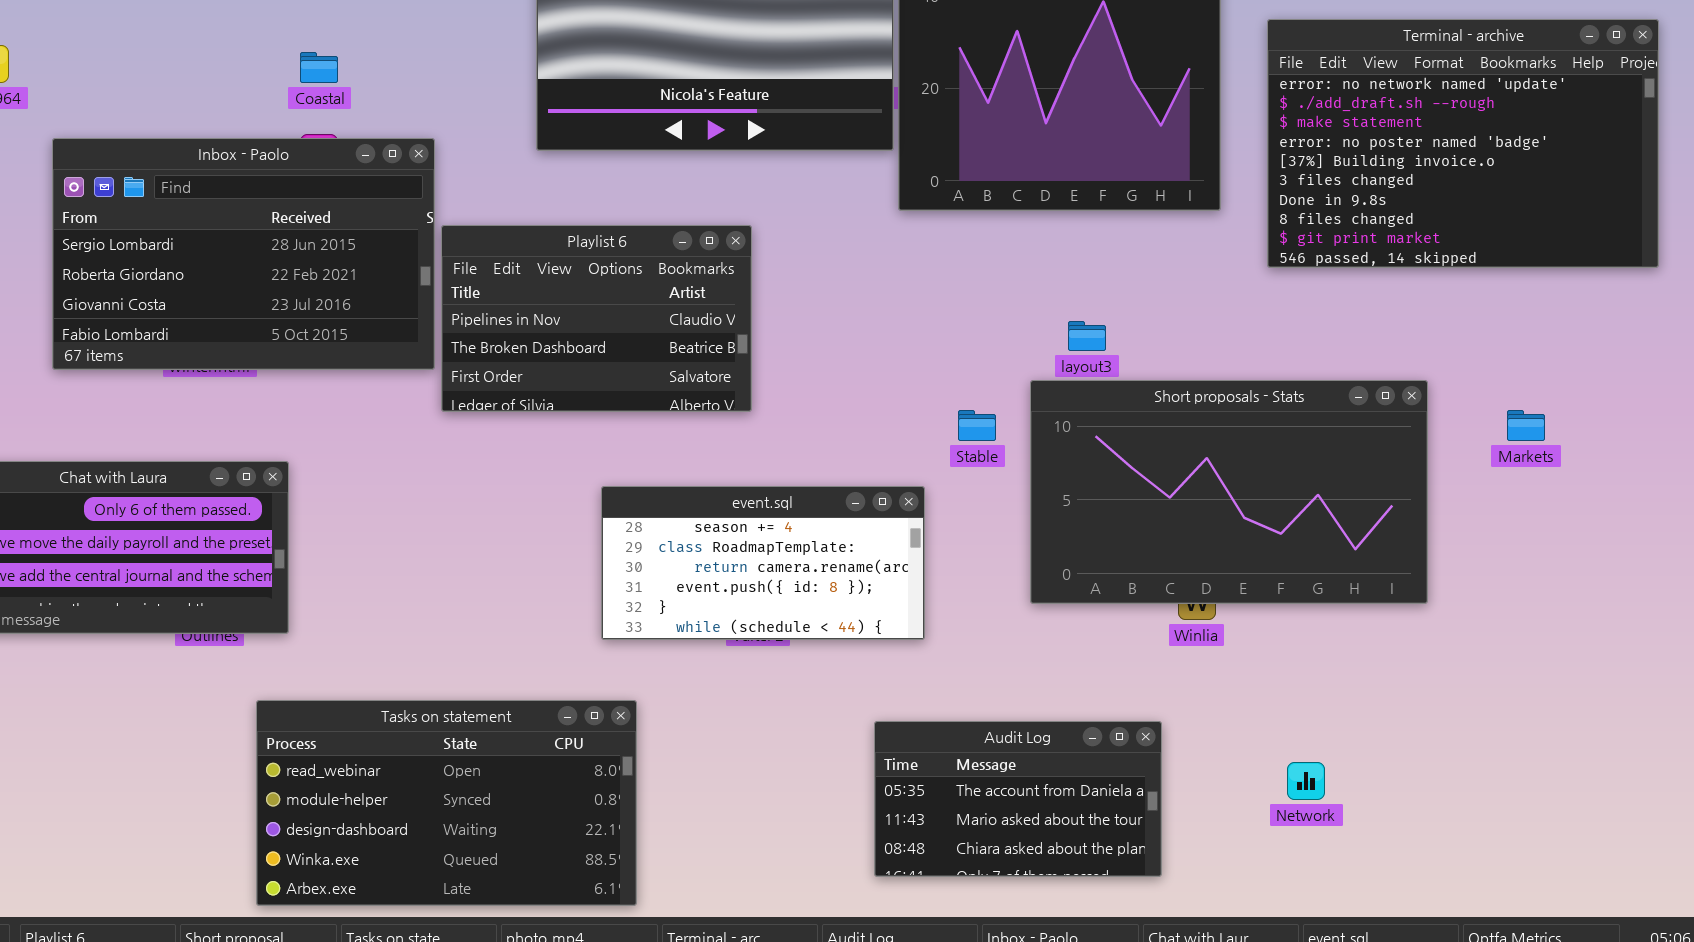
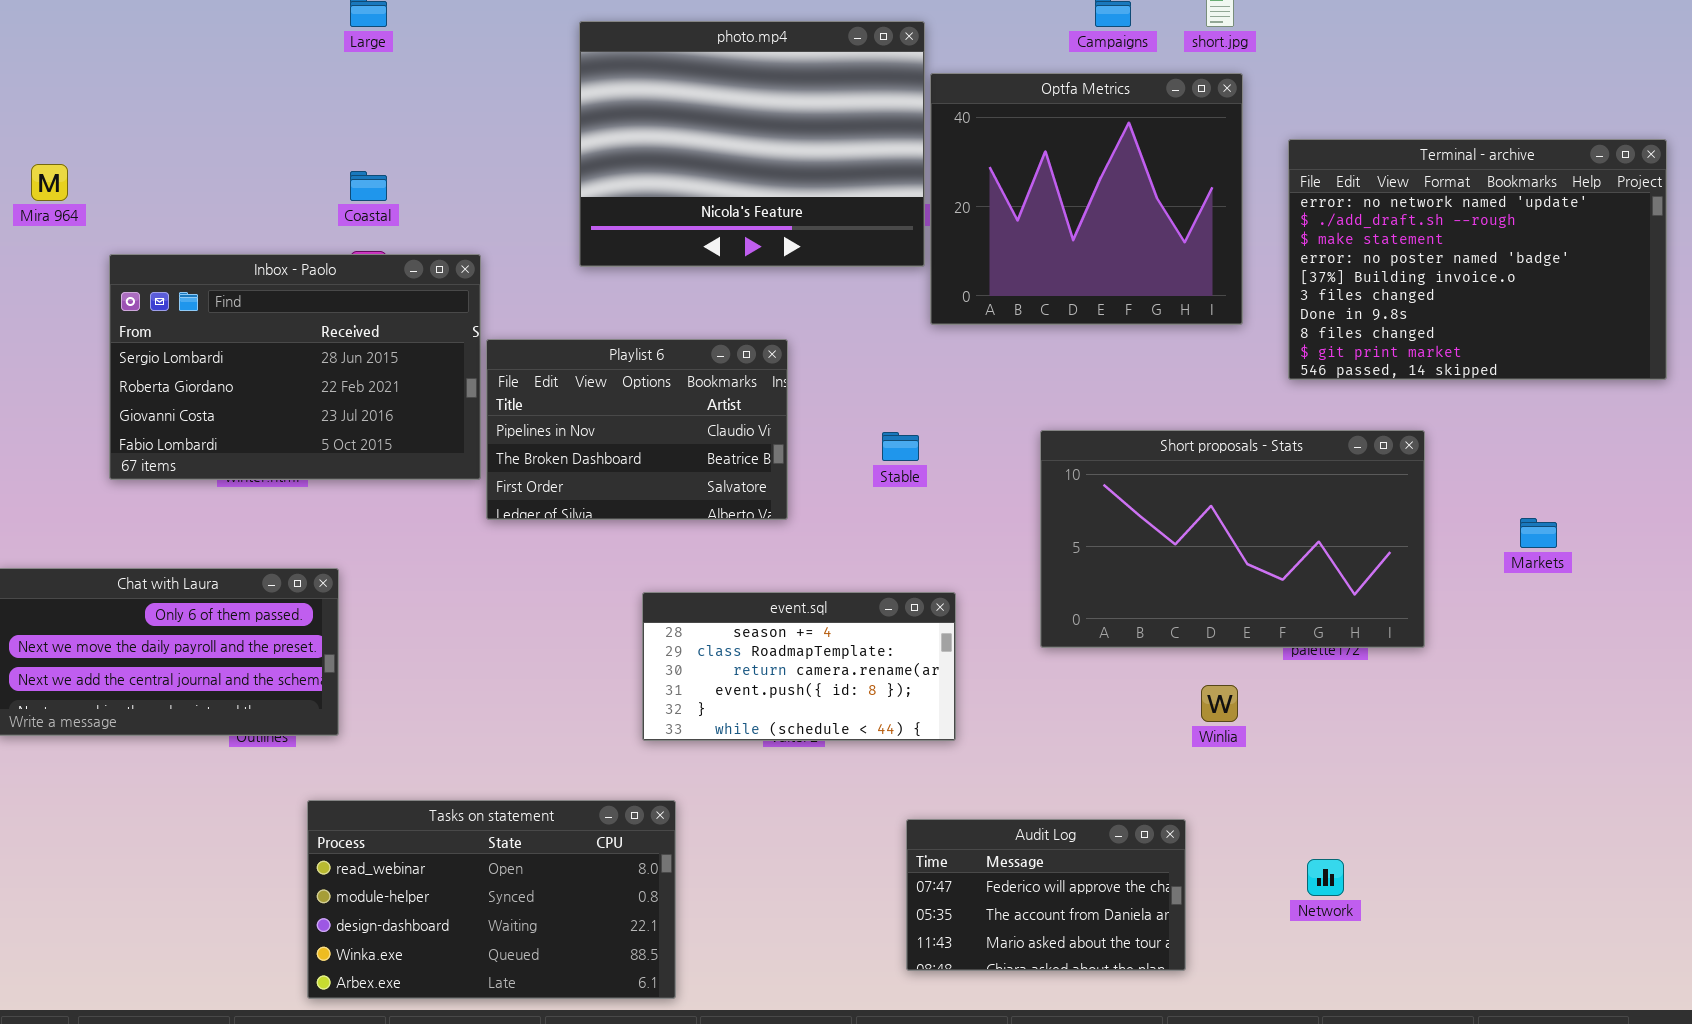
Short proposals - Stats: [1030,380,1428,604] -> [1040,430,1425,648], moved
Stable: [958,410,996,441] -> [882,432,919,461], moved
Audit Log: [874,721,1162,877] -> [906,819,1186,971], scrolled up 1 row

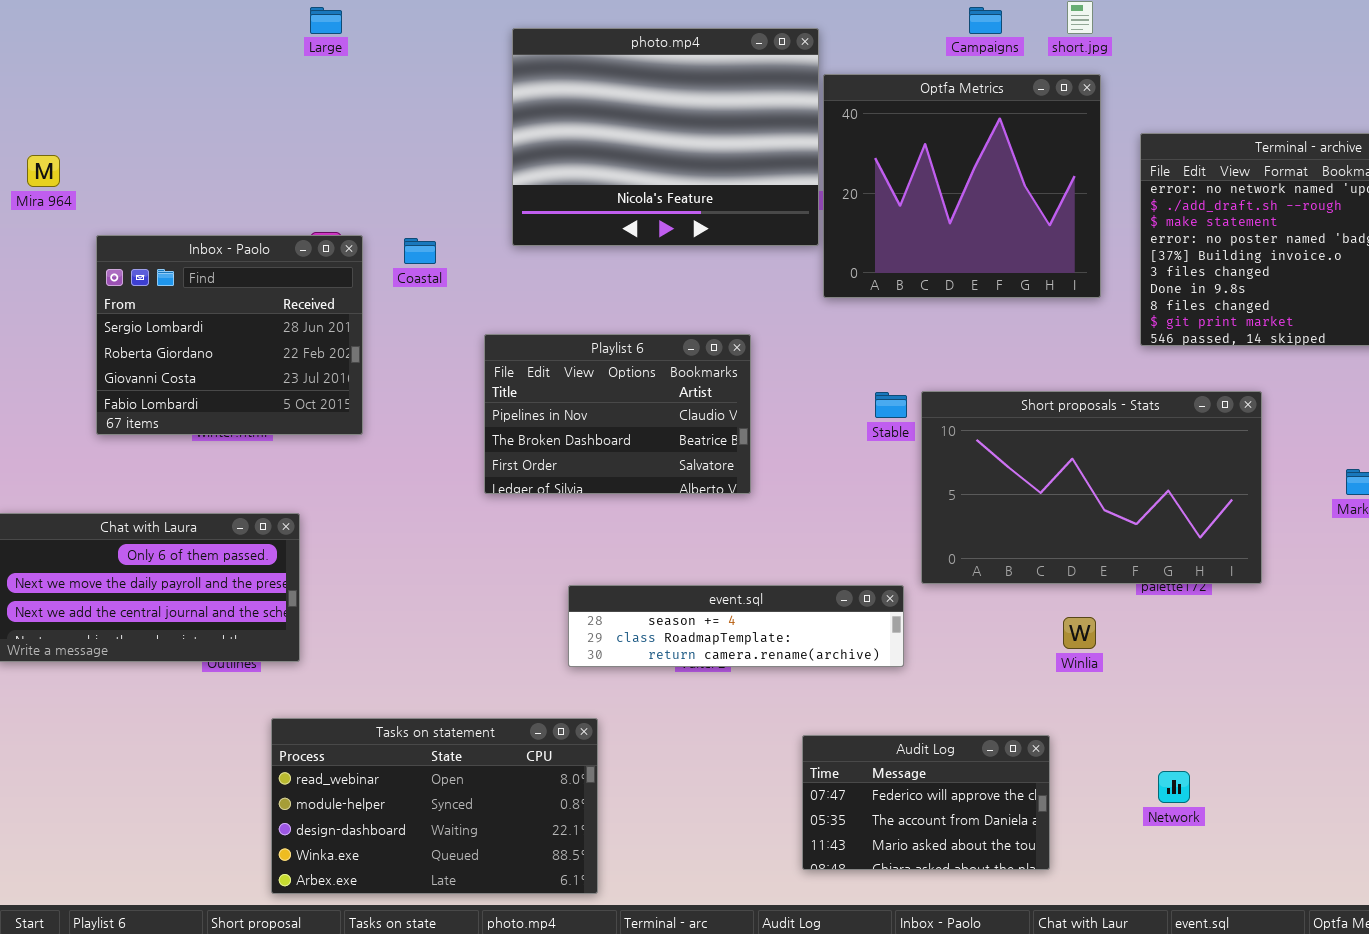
Coastal: [350,171,387,201] -> [404,238,436,264], moved
Inbox - Paolo: [109,254,481,480] -> [96,235,363,435], resized
Playlist 6: [486,339,788,520] -> [484,334,751,494], moved
Stable: [882,432,919,461] -> [875,392,907,418], moved
event.sql: [642,592,956,741] -> [568,585,904,667], resized

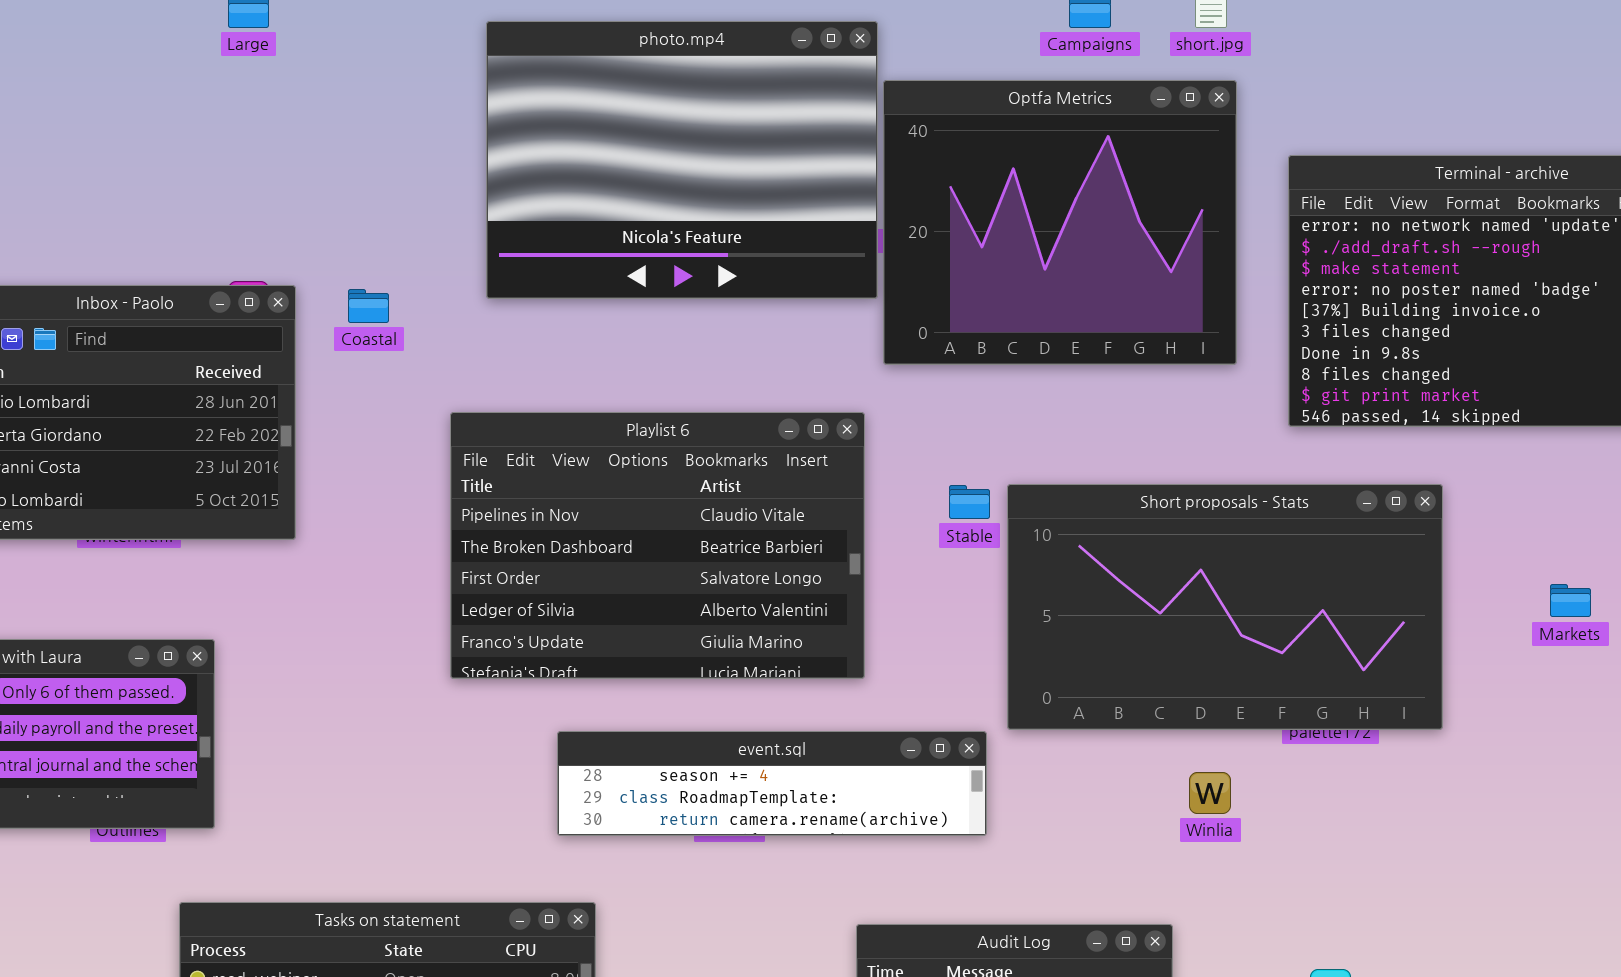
Playlist 6: [484,334,751,494] -> [450,412,865,679], resized

